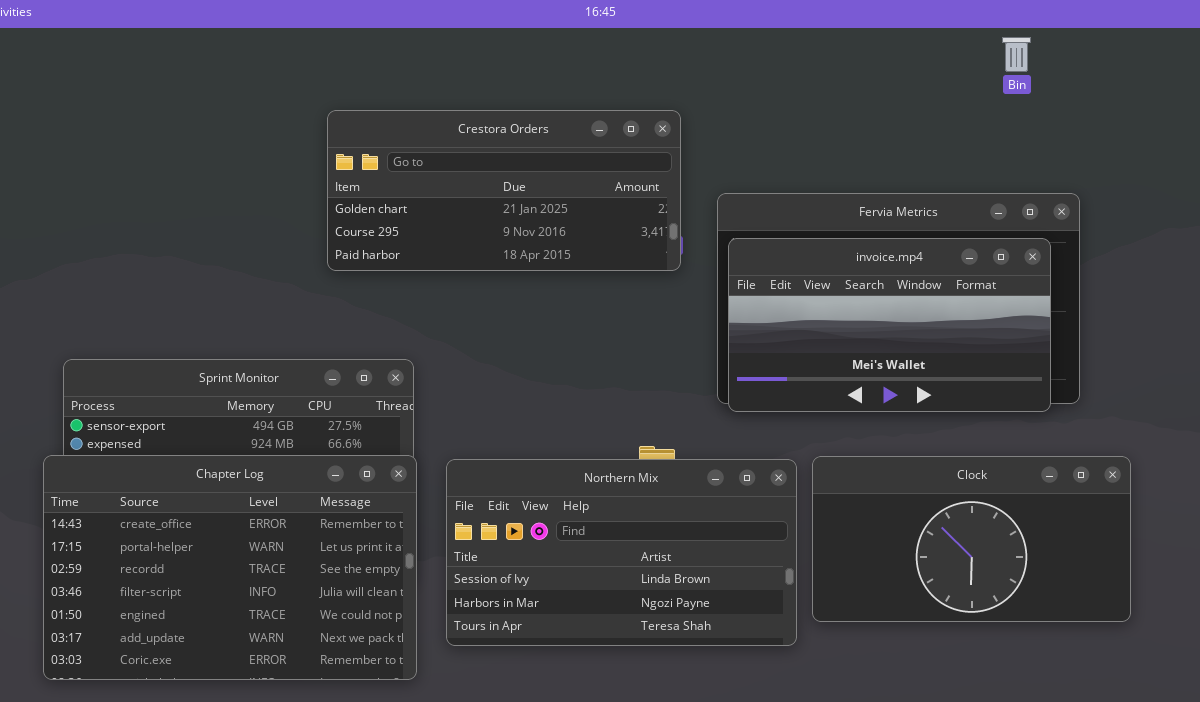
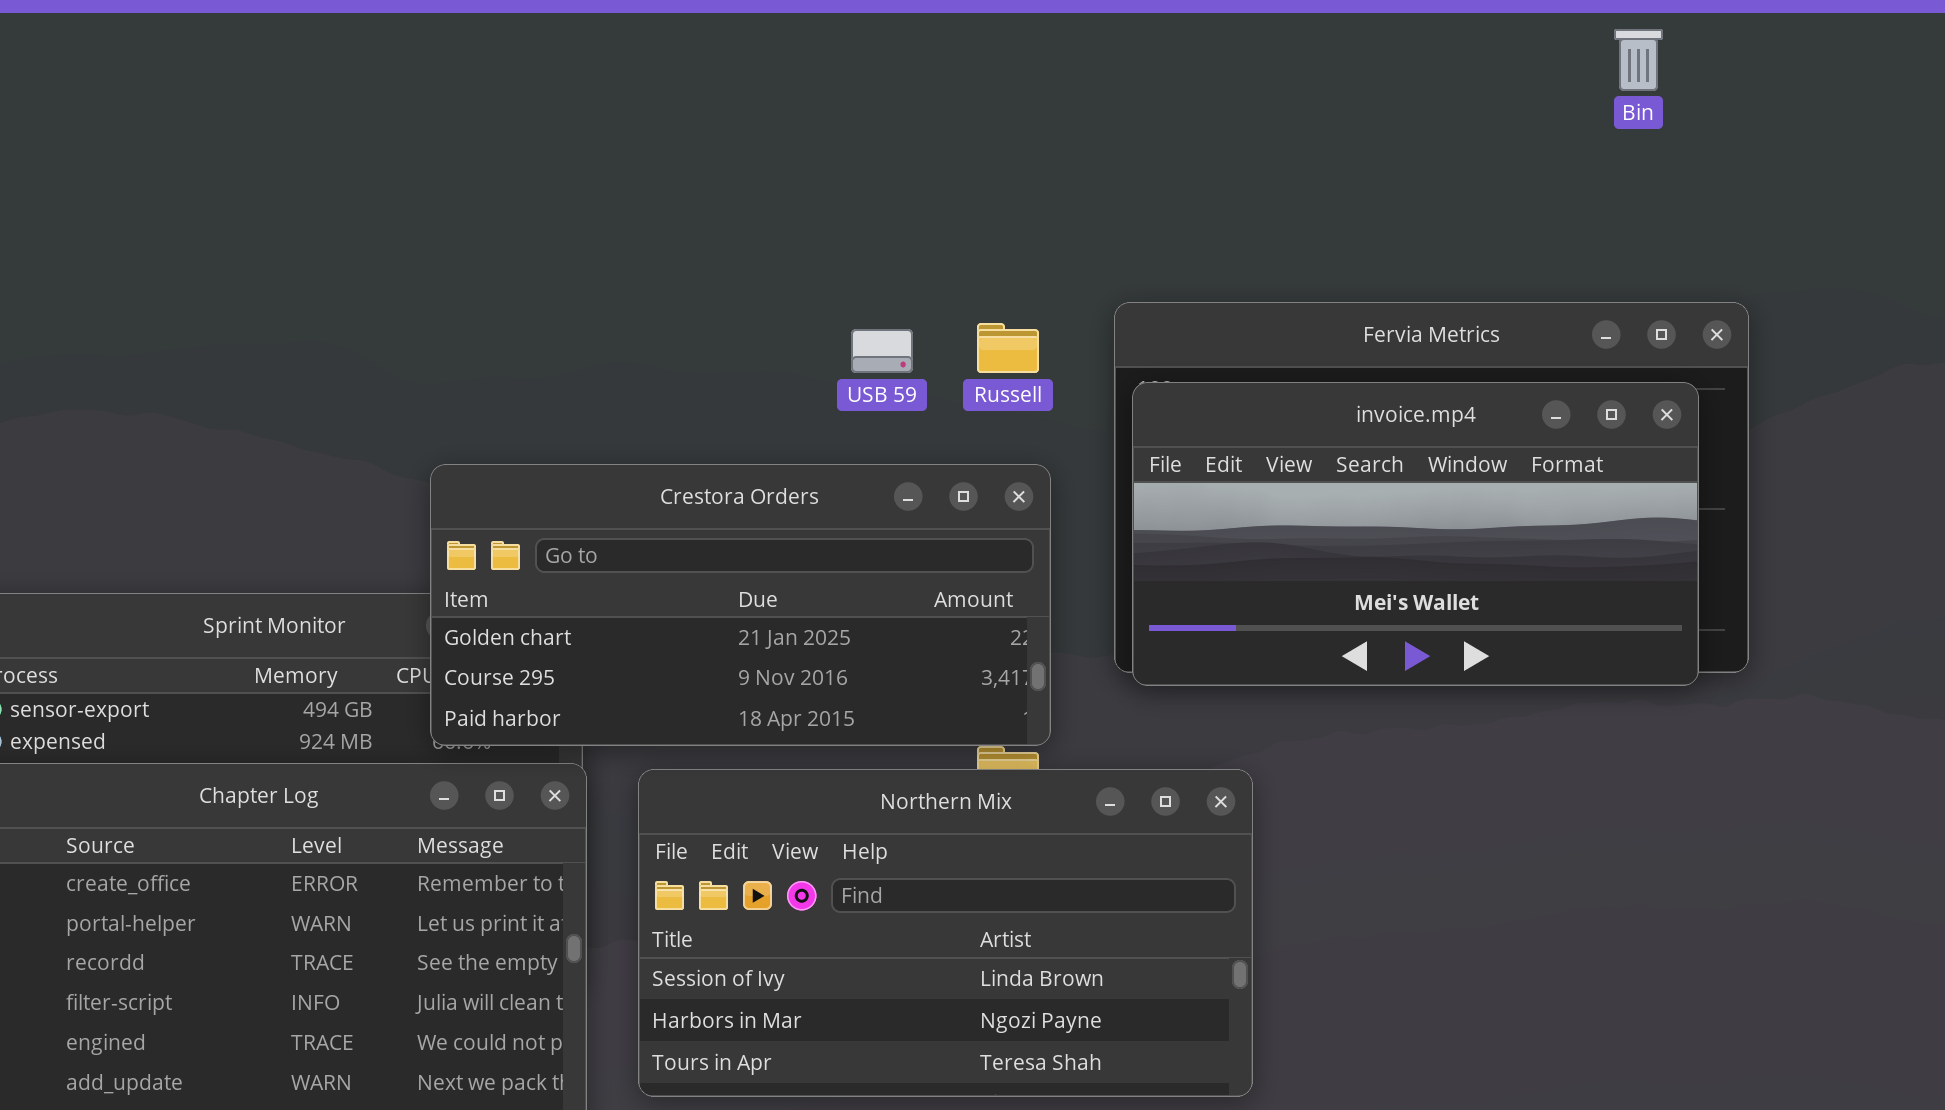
Crestora Orders: [327,110,681,271] -> [430,464,1051,746], moved
Clock: [812,456,1131,622] -> none, closed

